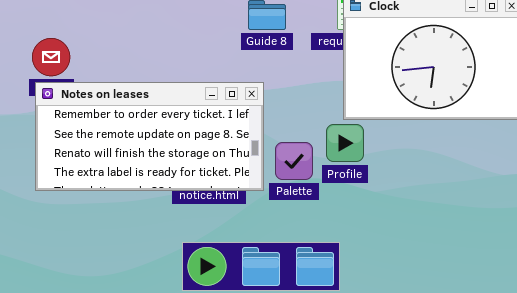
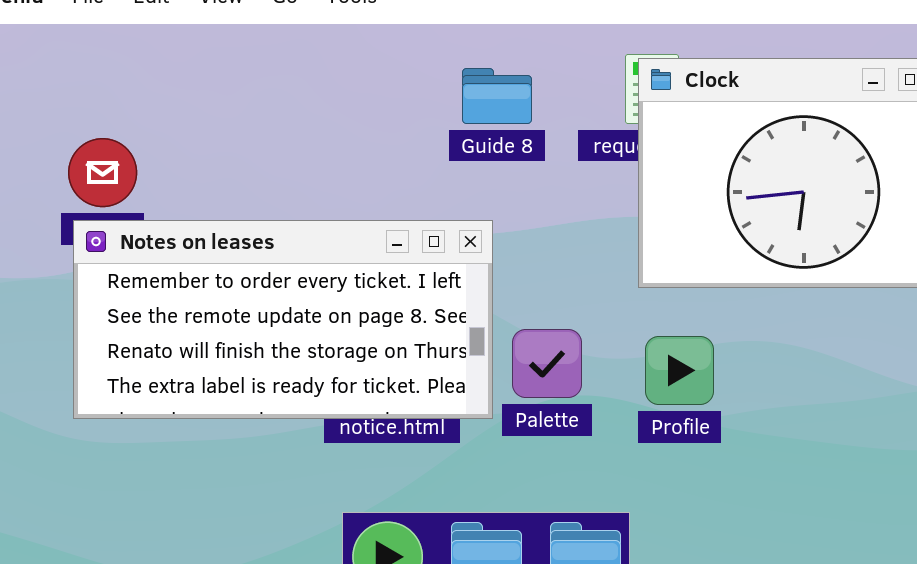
Profile: [326,124,364,162] -> [645,336,714,405], moved

